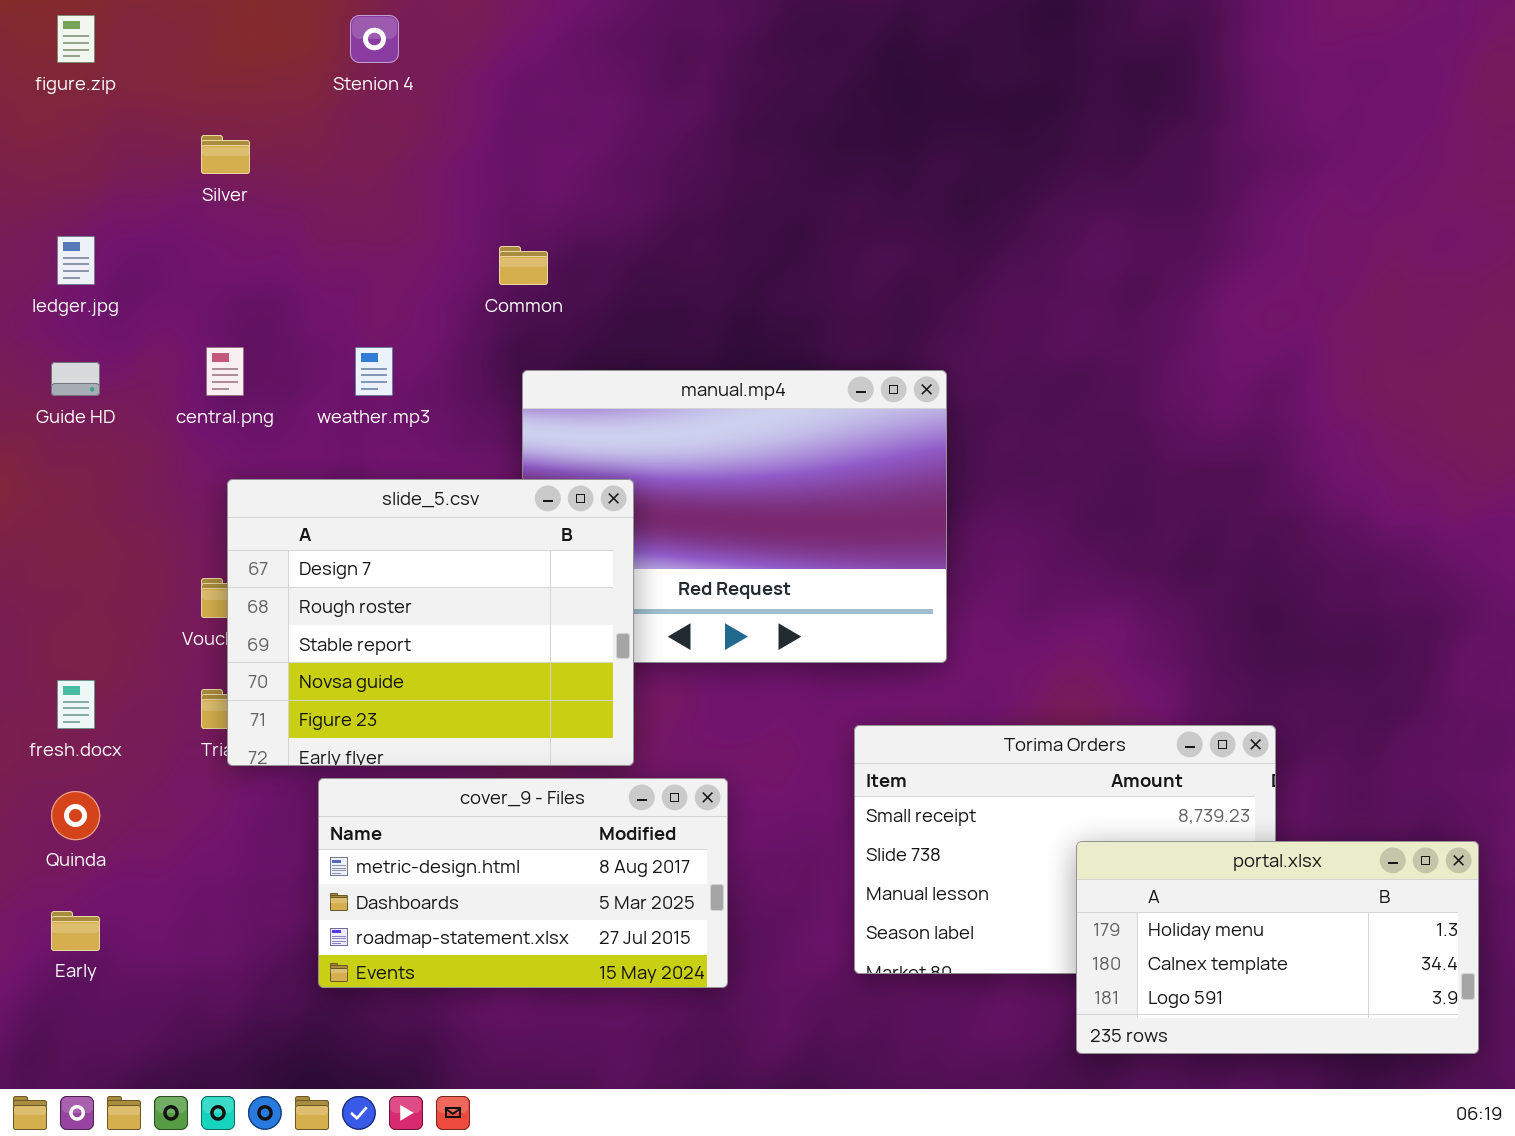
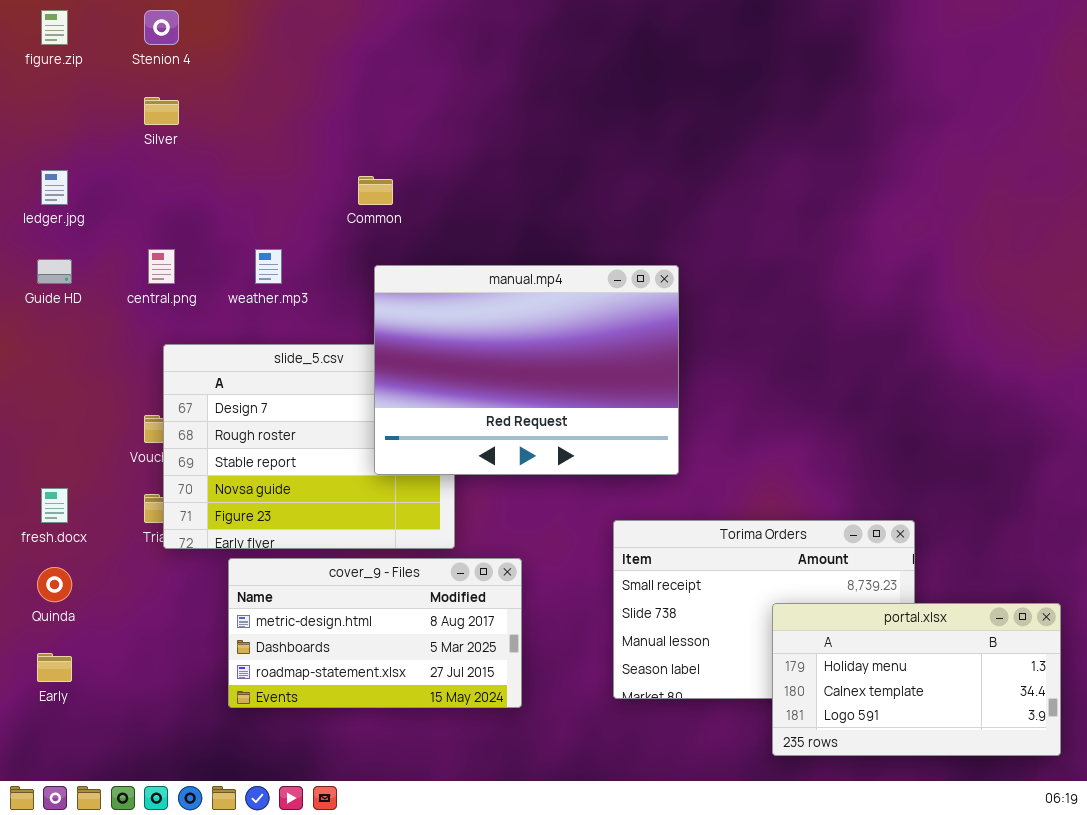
Stenion 4: [350,15,399,63] -> [144,10,179,45], moved
manual.mp4: [522,370,947,663] -> [374,265,679,475], raised

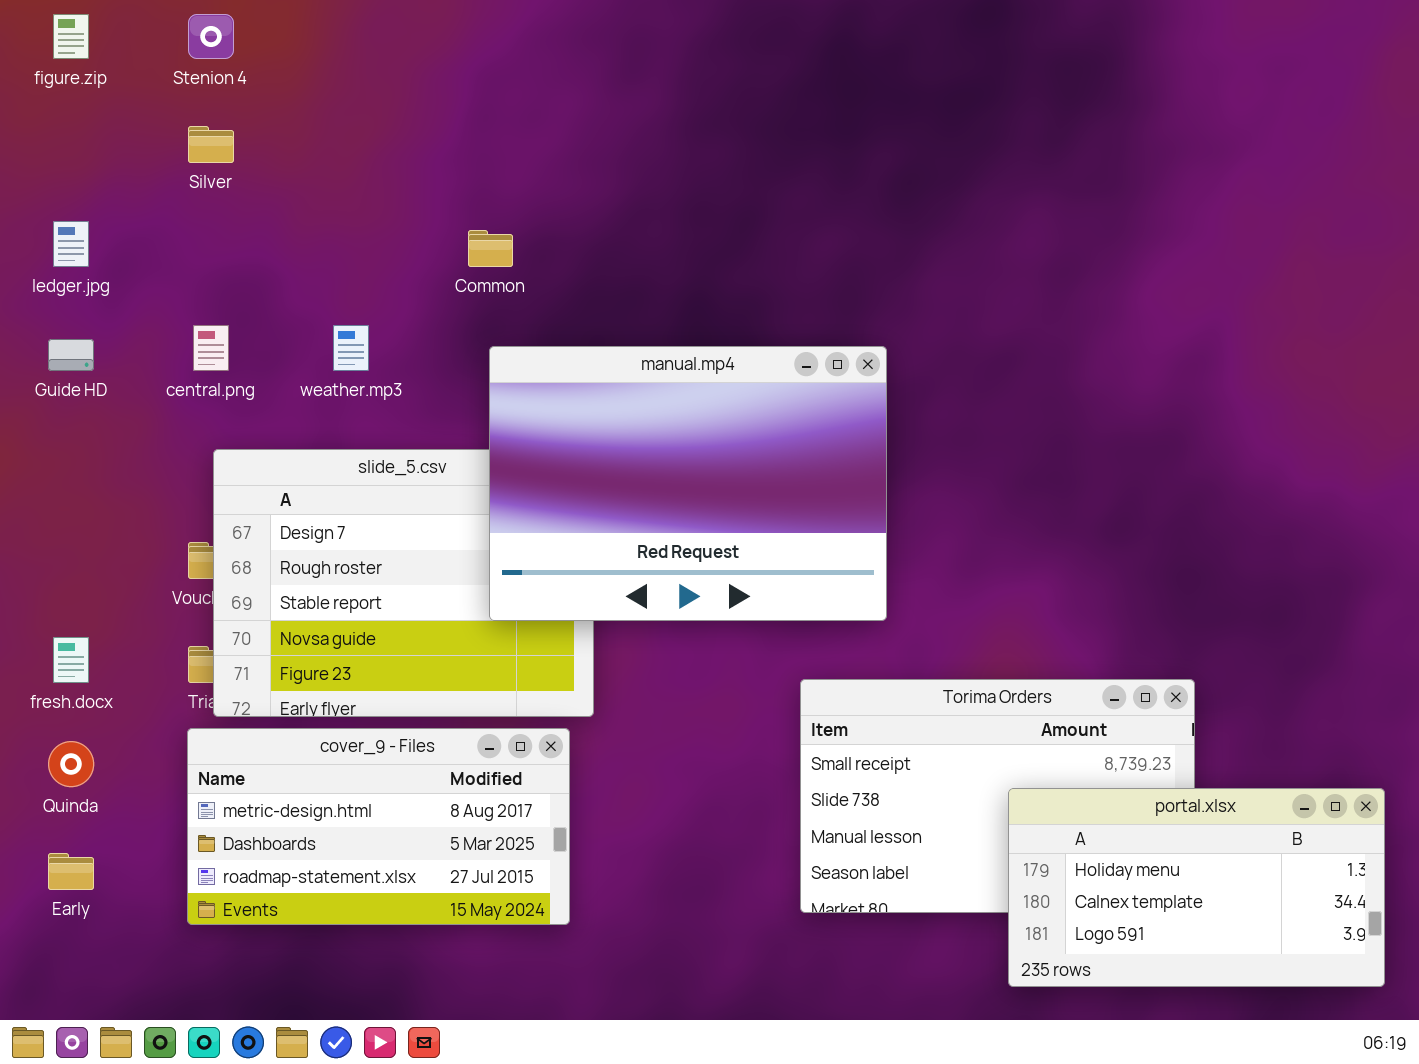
cover_9 - Files: [228,558,522,708] -> [187,728,570,925], moved

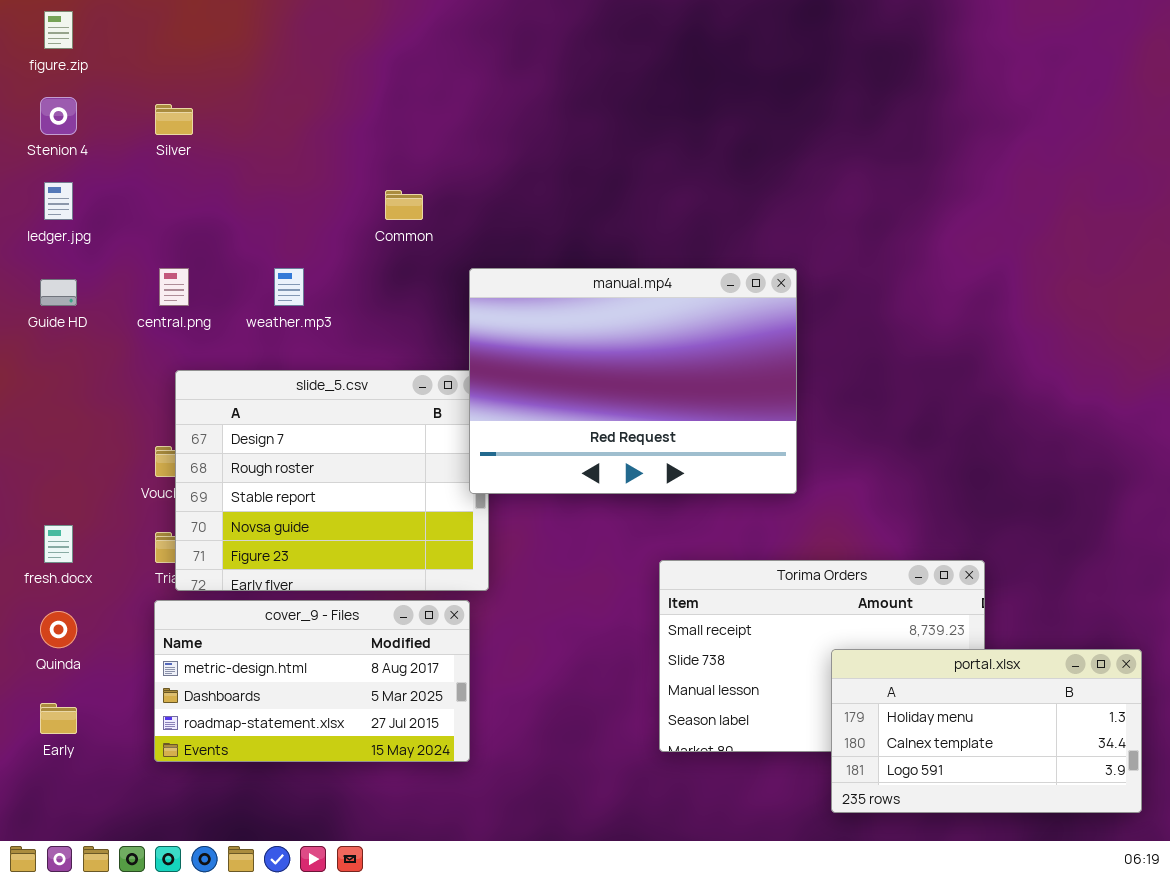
Stenion 4: [188,14,234,59] -> [40,97,77,135], moved
manual.mp4: [489,346,887,621] -> [469,268,797,494], moved

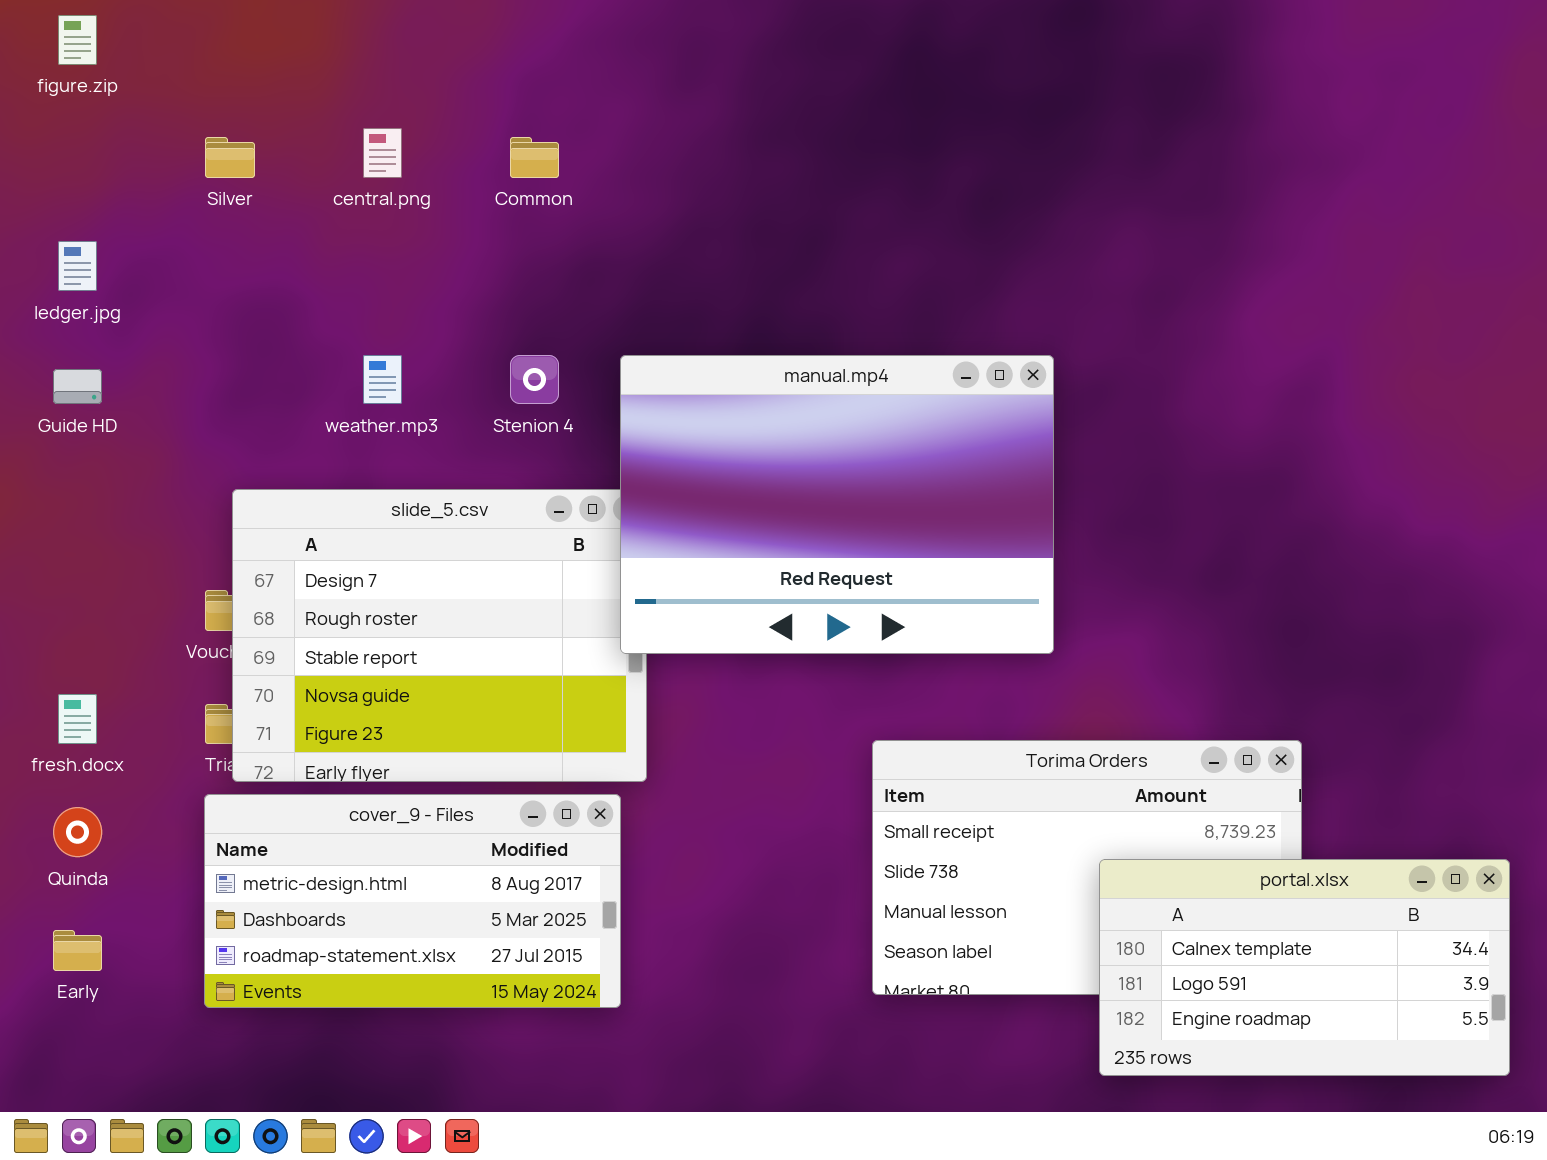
Stenion 4: [40,97,77,135] -> [510,355,559,404], moved
Common: [385,190,423,220] -> [510,137,559,178], moved
central.png: [159,268,189,306] -> [363,128,402,178], moved
portal.xlsx: [831,649,1142,813] -> [1099,859,1510,1076], scrolled down 1 row

